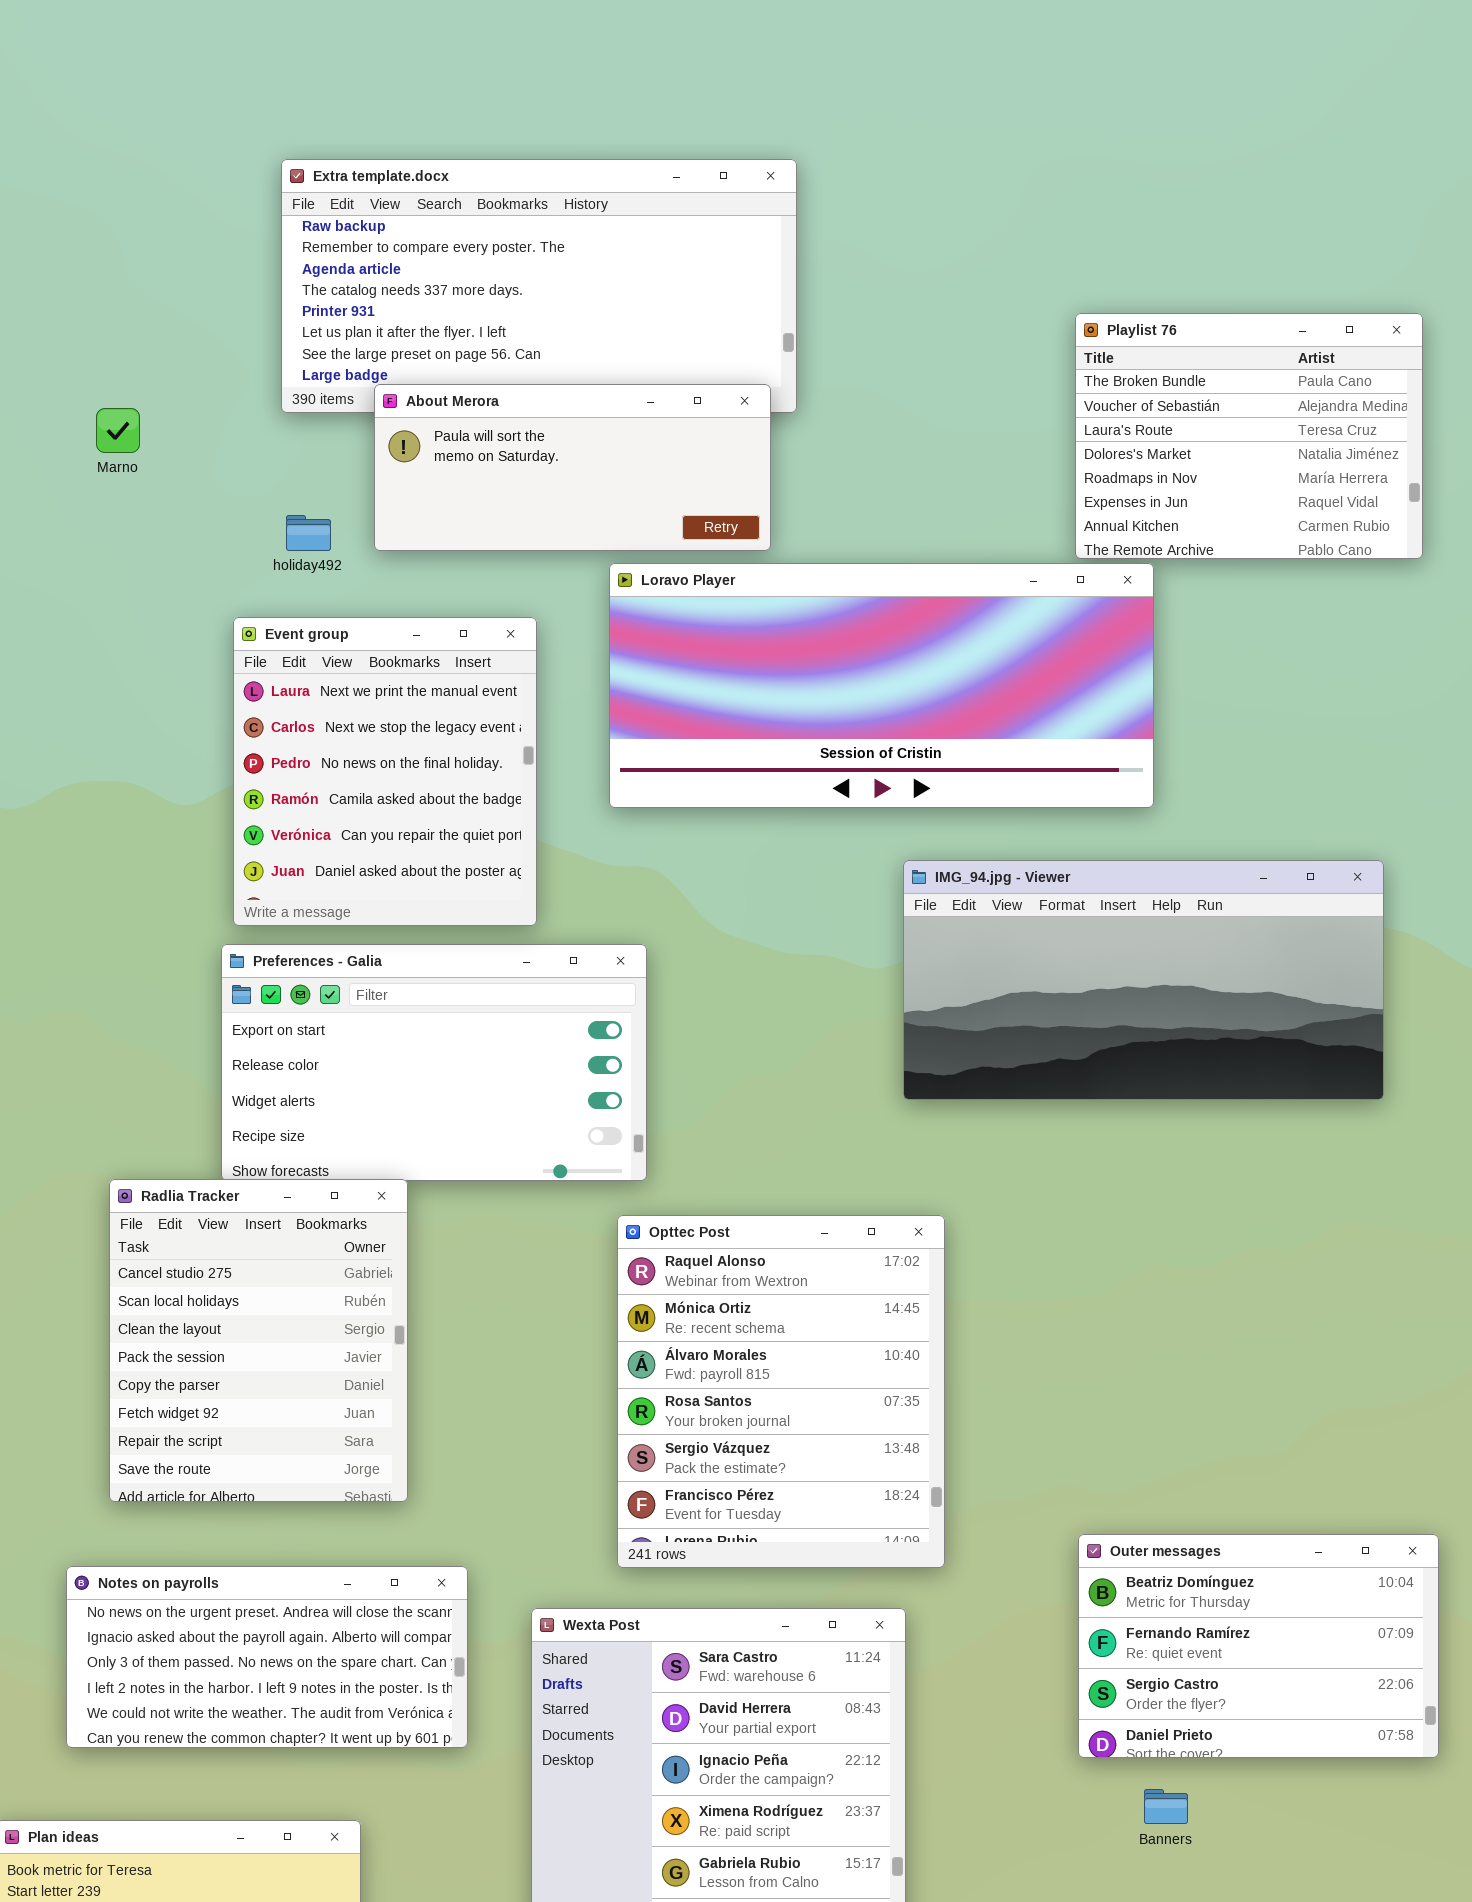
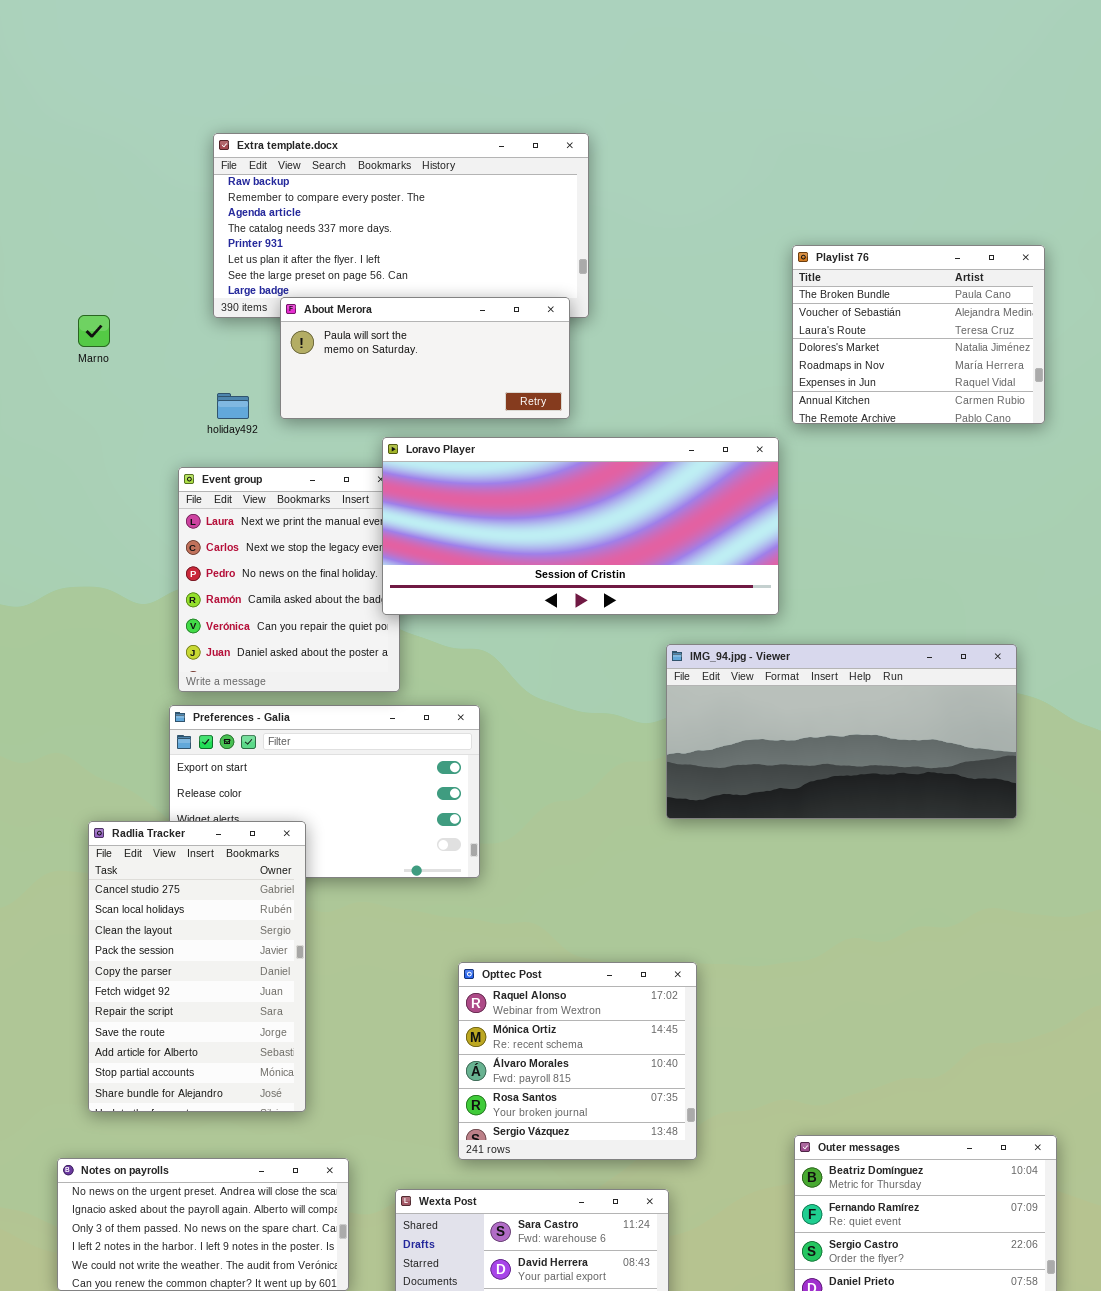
Loravo Player: [609,563,1154,808] -> [382,437,779,615], moved
Radlia Tracker: [109,1179,408,1502] -> [88,821,306,1112], resized
Opttec Post: [617,1215,945,1568] -> [458,962,697,1160], resized

